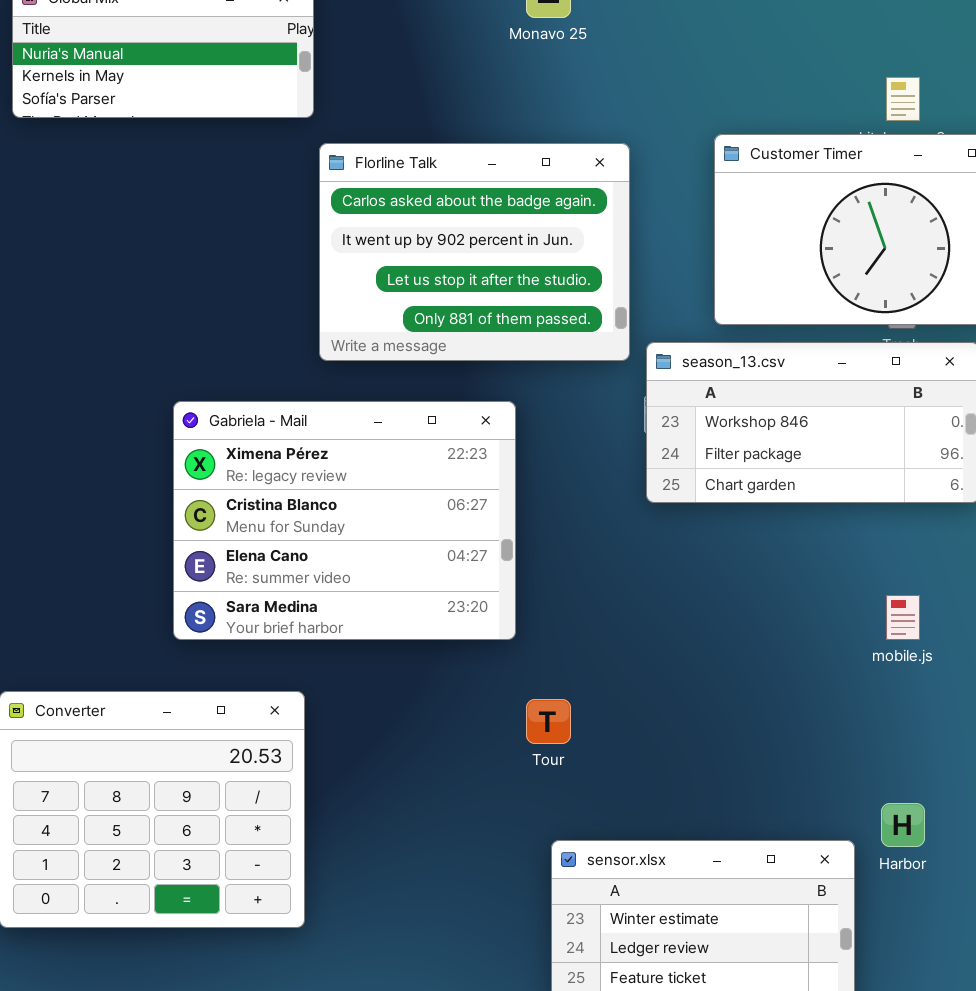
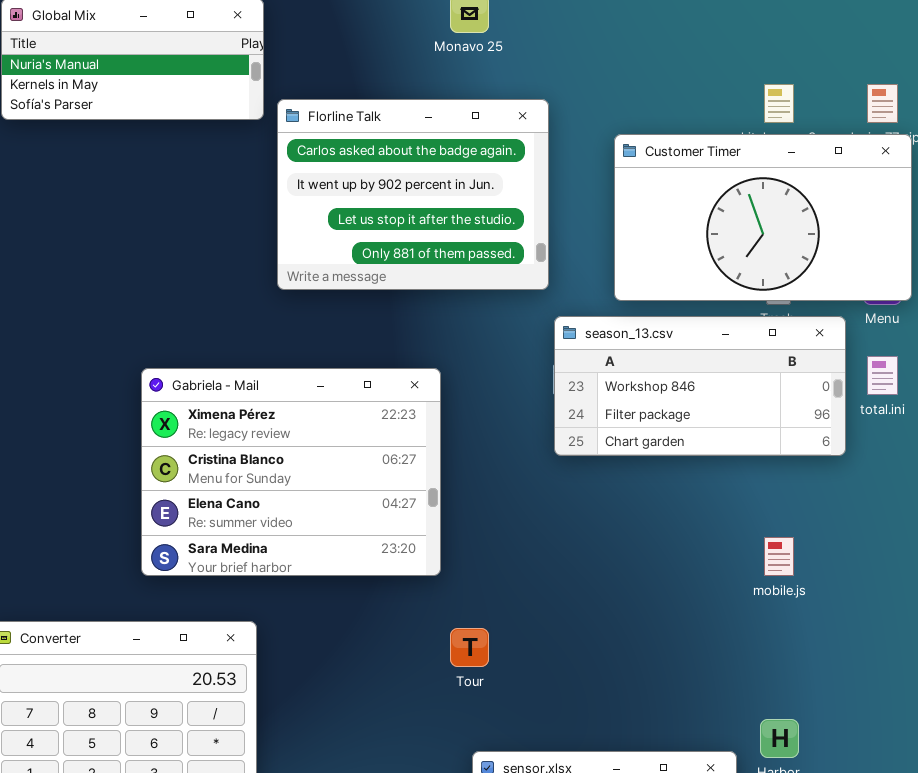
Florline Talk: [319,143,630,361] -> [277,99,549,290], moved

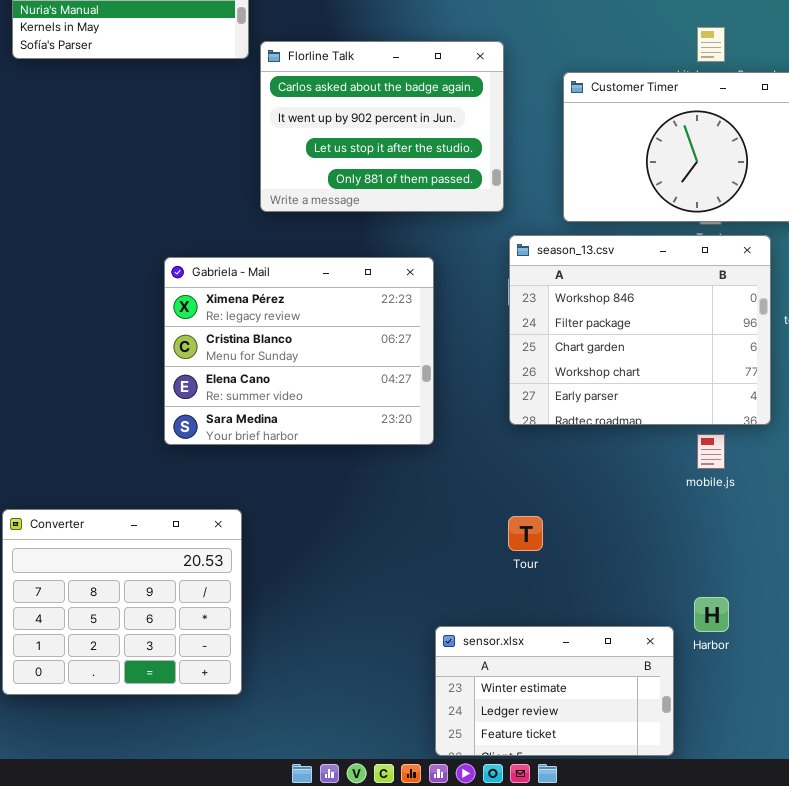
season_13.csv: [554,316,846,456] -> [509,235,771,425], resized
Gabriela - Mail: [141,368,441,576] -> [164,257,434,445], moved
Tour: [450,628,489,667] -> [508,516,543,551], moved

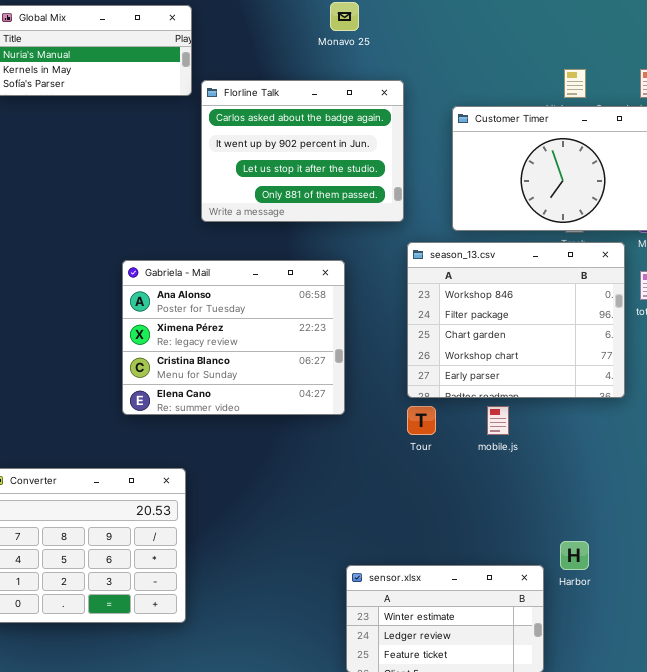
Gabriela - Mail: [164,257,434,445] -> [122,260,345,415], scrolled up 1 row
mobile.js: [697,434,725,469] -> [487,406,509,435], moved
Tour: [508,516,543,551] -> [407,406,436,435], moved

